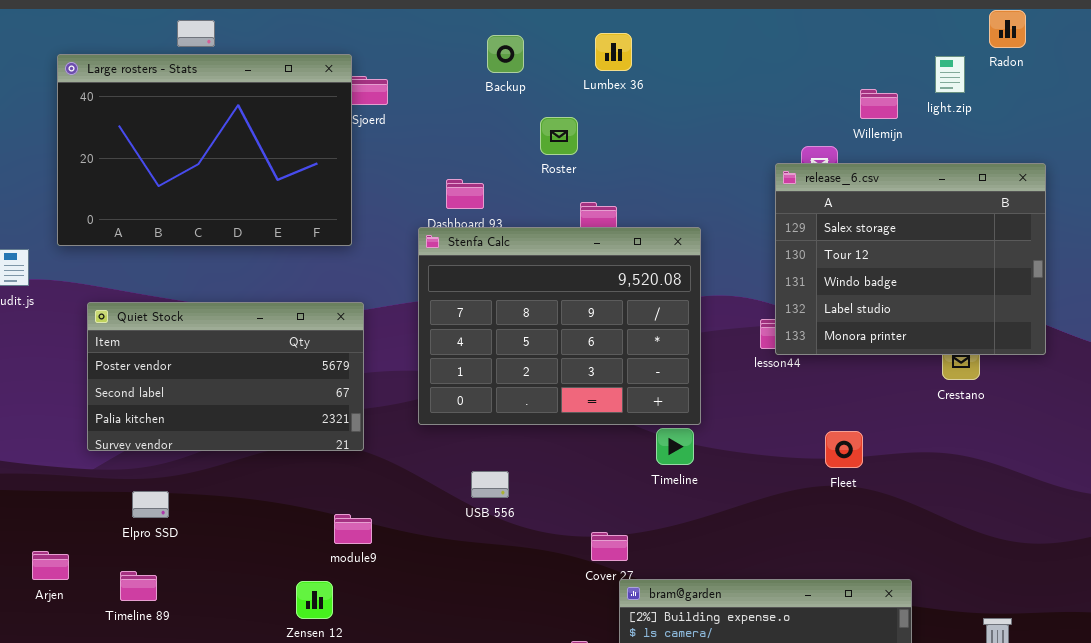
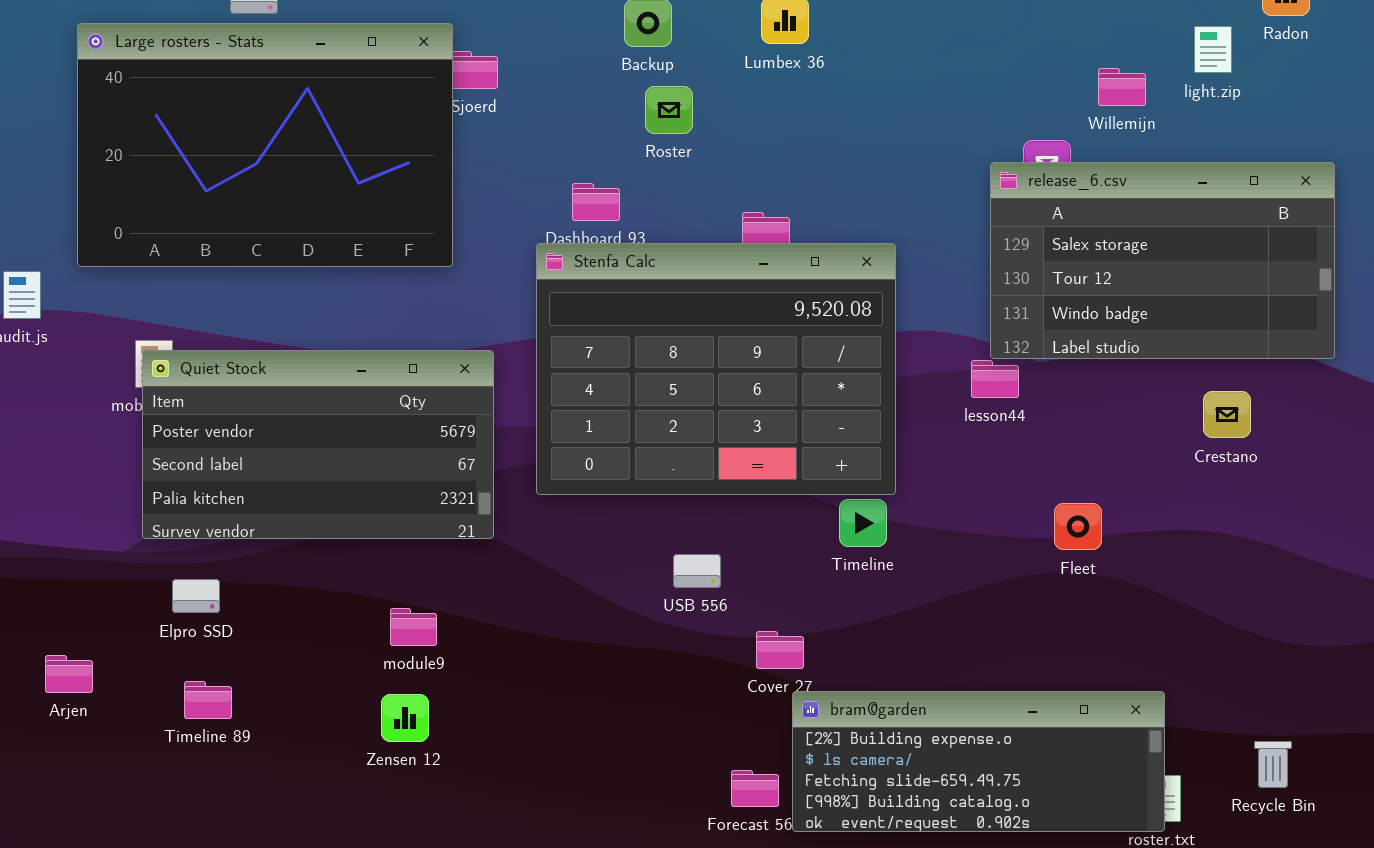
Roster: [540,117,578,155] -> [645,86,693,134], moved
release_6.csv: [775,163,1046,355] -> [990,162,1335,359], resized
Quiet Stock: [87,302,364,451] -> [142,350,494,539], moved
USB 556: [471,471,509,498] -> [673,554,721,588], moved
module9: [334,514,372,544] -> [390,608,437,646], moved
Timeline 89: [120,571,157,601] -> [184,681,232,719], moved

